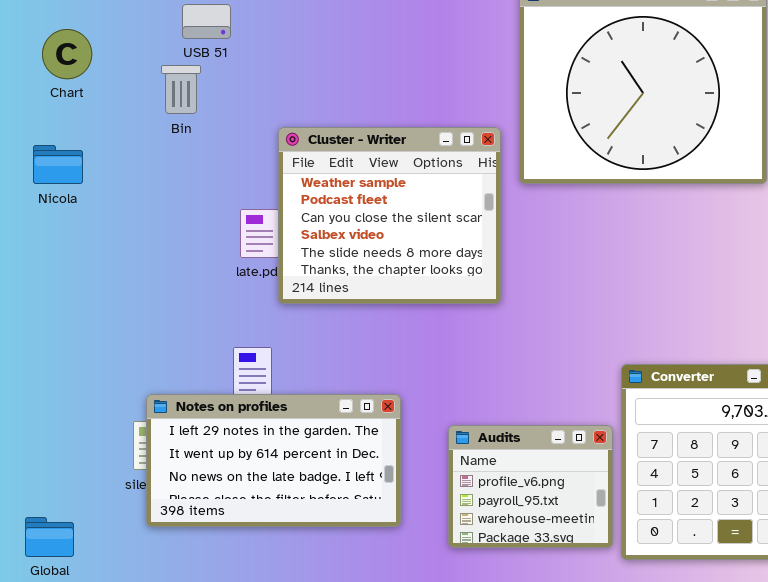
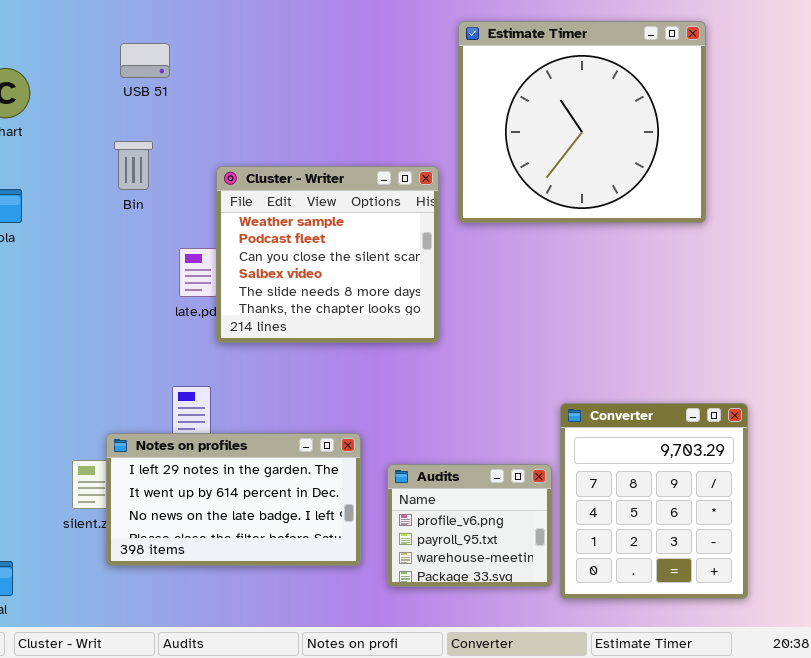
Bin: [161,65,201,114] -> [114,141,153,190], moved
Notes on profiles: [146,394,401,527] -> [106,433,361,566], moved

